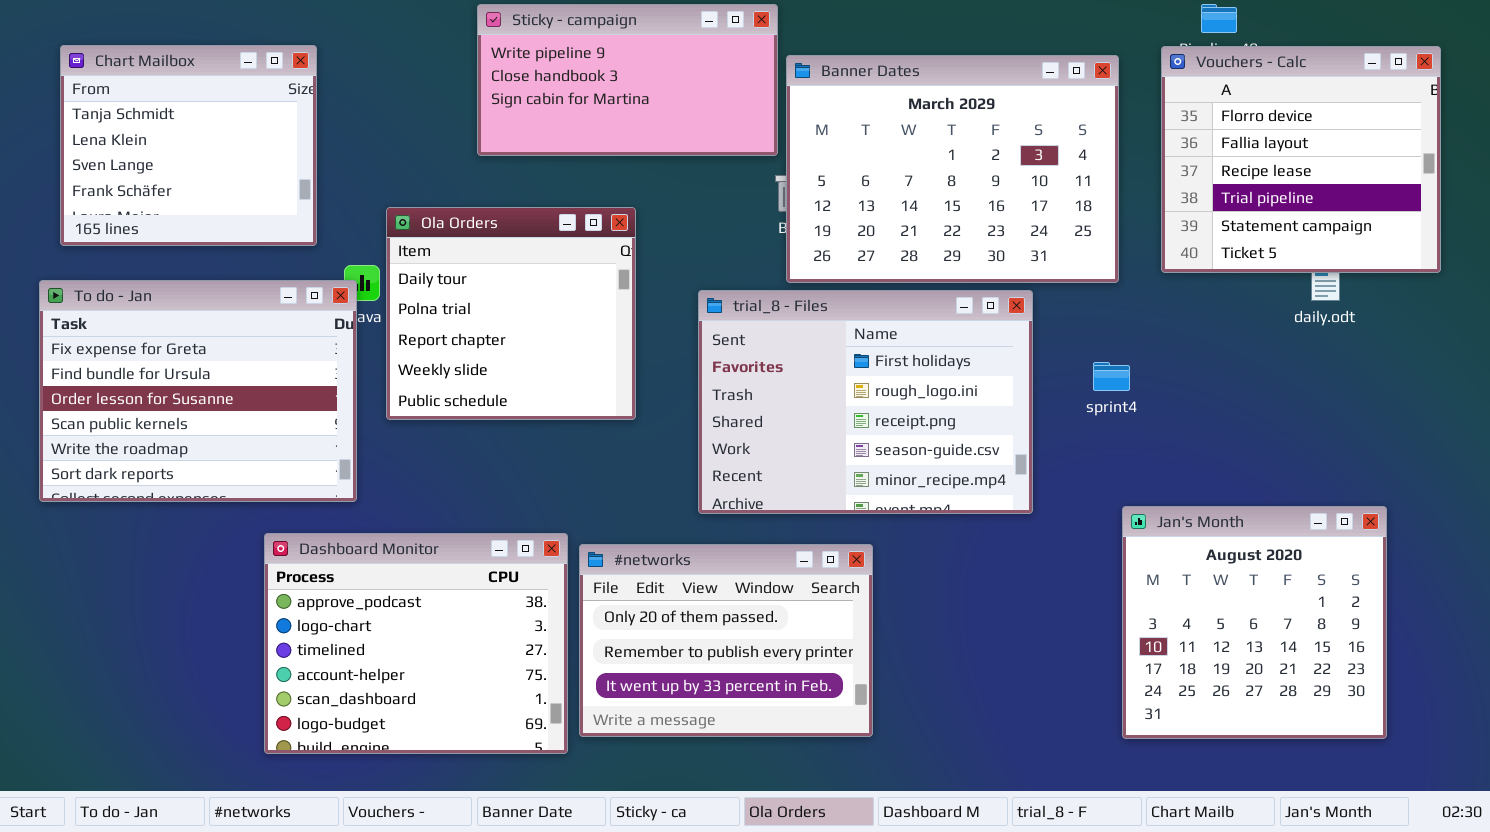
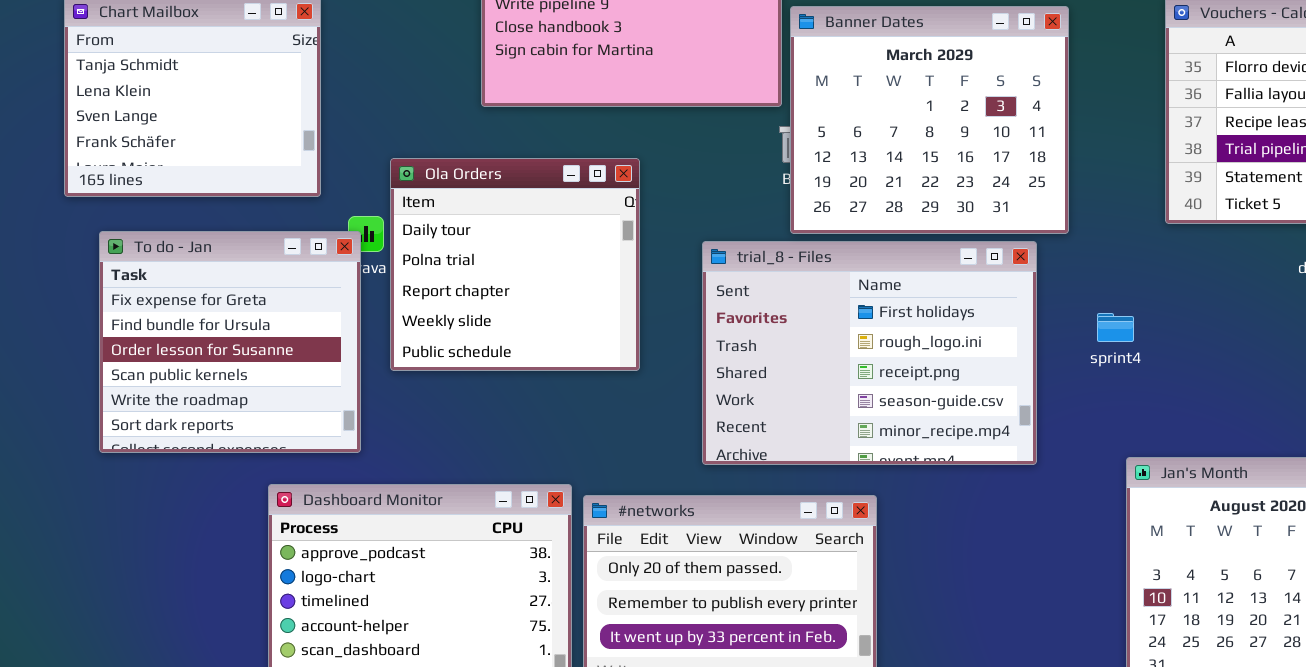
Banner Dates: [786,55,1119,283] -> [790,6,1069,234], resized
To do - Jan: [39,280,357,502] -> [99,231,361,453], resized

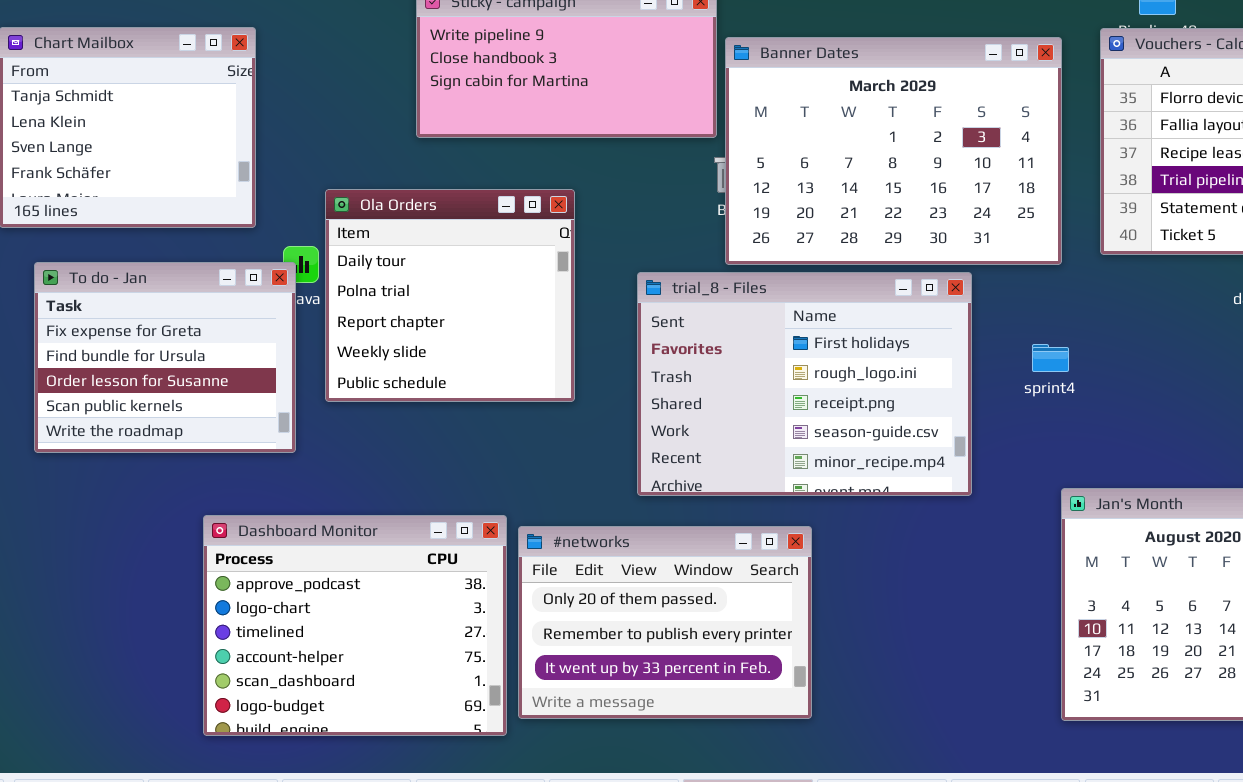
Banner Dates: [790,6,1069,234] -> [725,37,1062,265], resized
To do - Jan: [99,231,361,453] -> [34,262,296,453], resized

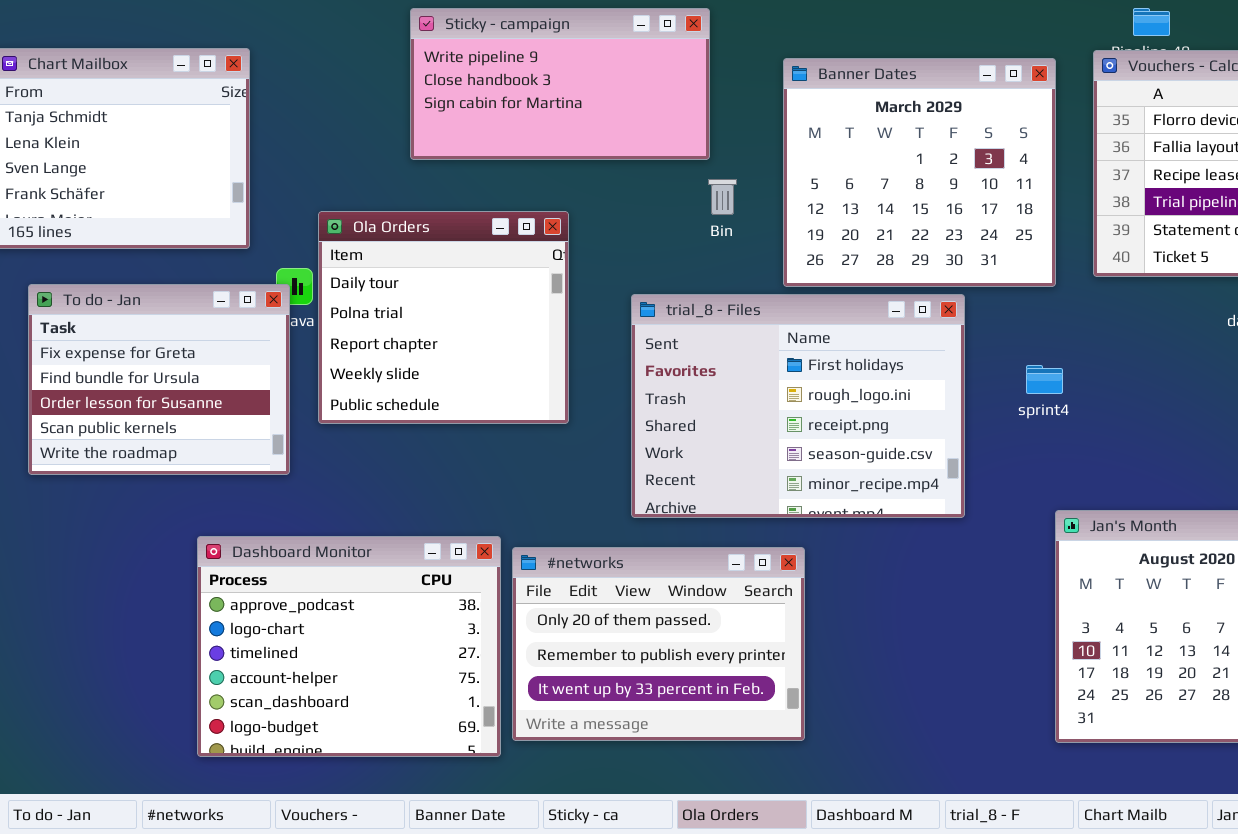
Banner Dates: [725,37,1062,265] -> [783,58,1056,287], resized

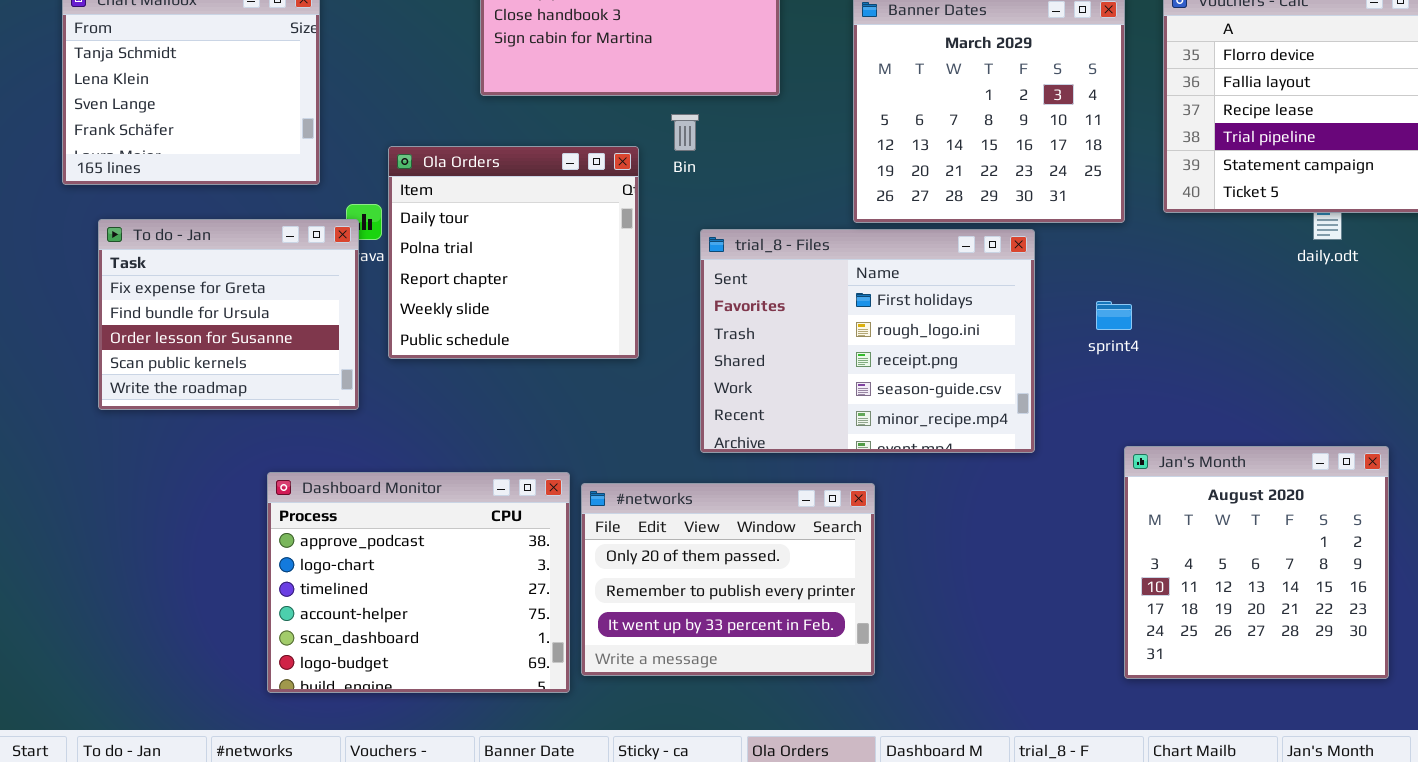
Bin: [708,179,737,215] -> [671,114,699,151], moved

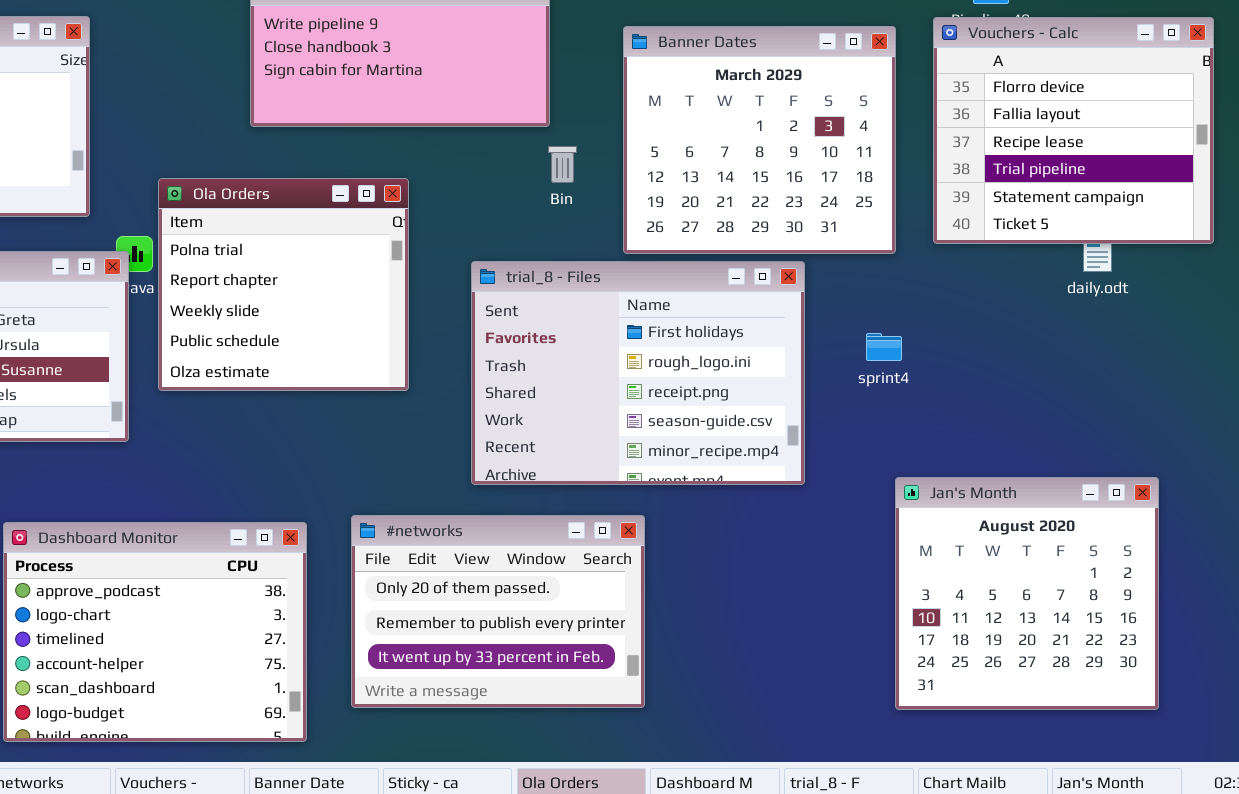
Bin: [671,114,699,151] -> [548,146,577,183], moved
Ola Orders: [388,146,639,359] -> [158,178,409,391], scrolled down 1 row
Dashboard Monitor: [267,472,570,693] -> [3,522,307,742], moved

